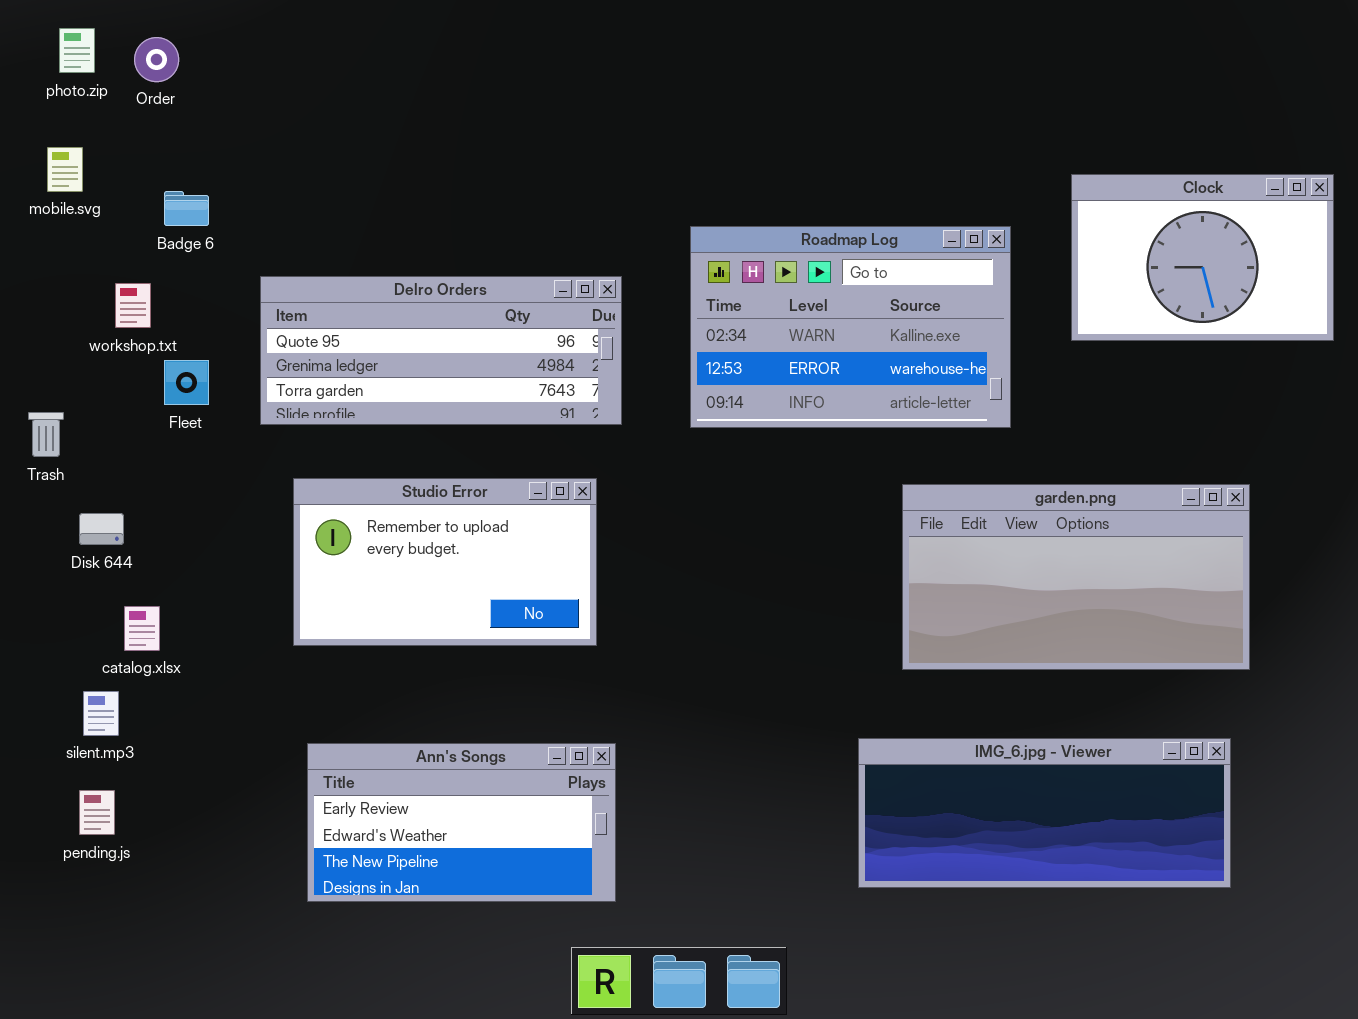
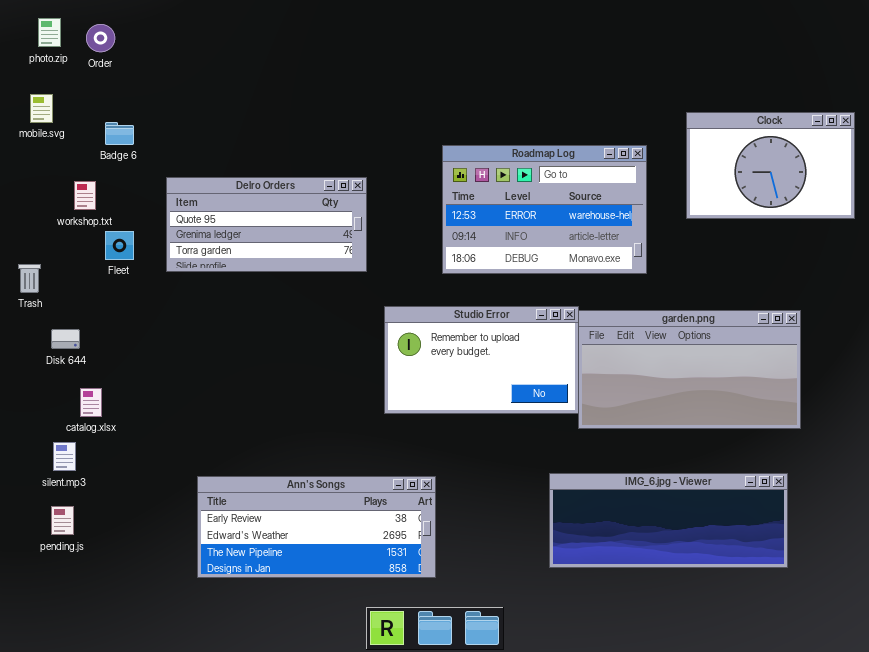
Roadmap Log: [690,226,1011,428] -> [442,145,647,274], scrolled down 1 row
Delro Orders: [260,276,622,425] -> [166,177,367,272], resized
Studio Error: [293,478,597,646] -> [384,306,579,414], moved
Ann's Songs: [307,743,616,902] -> [197,476,436,578], resized

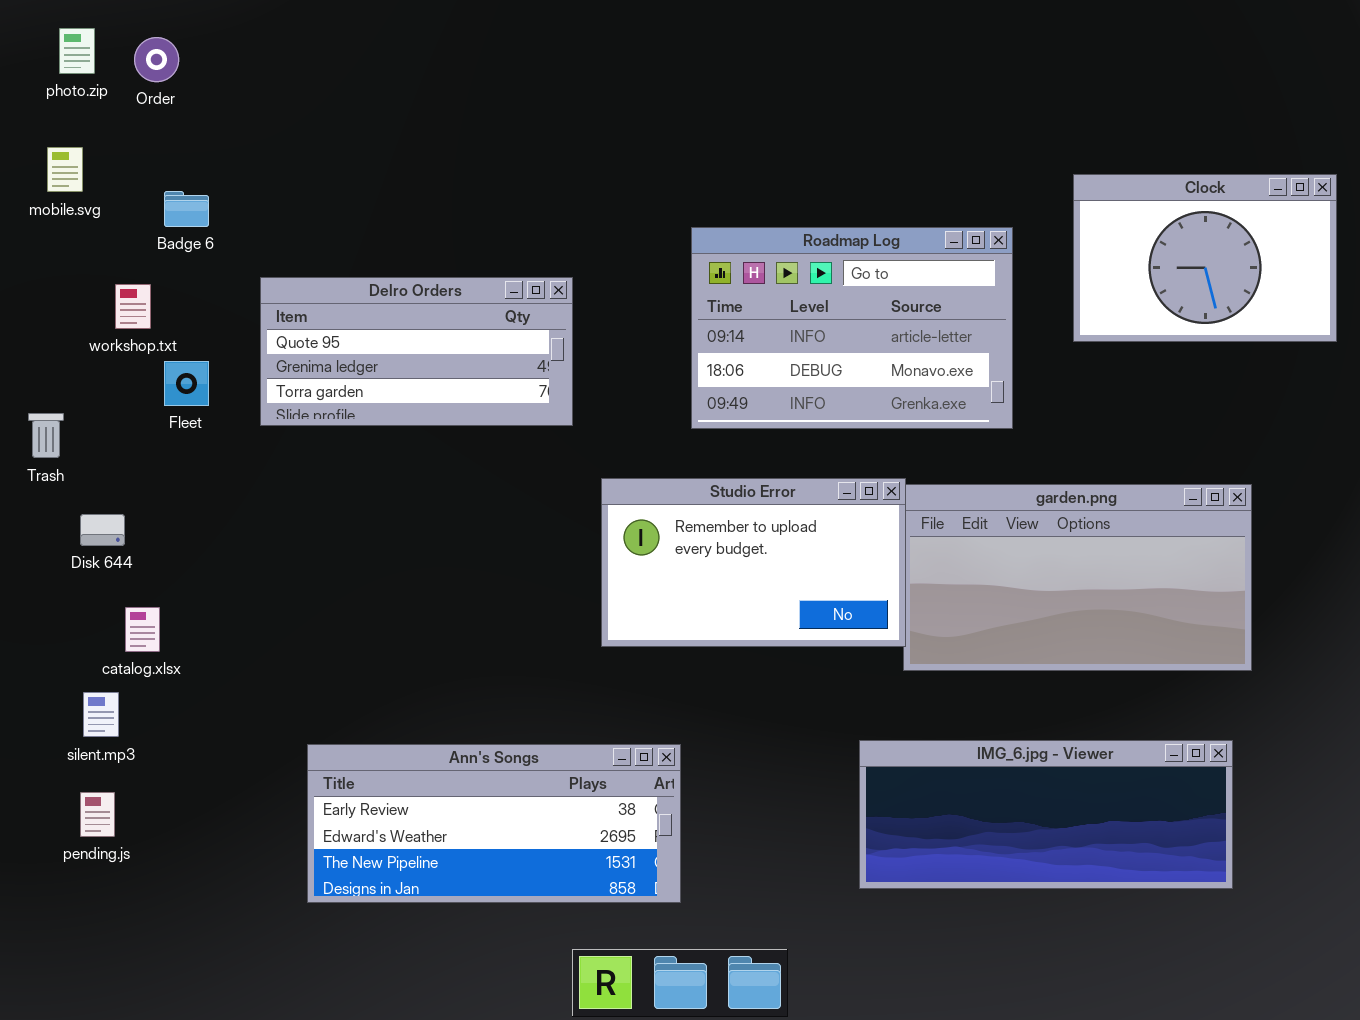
Roadmap Log: [442,145,647,274] -> [691,227,1013,429], scrolled down 1 row

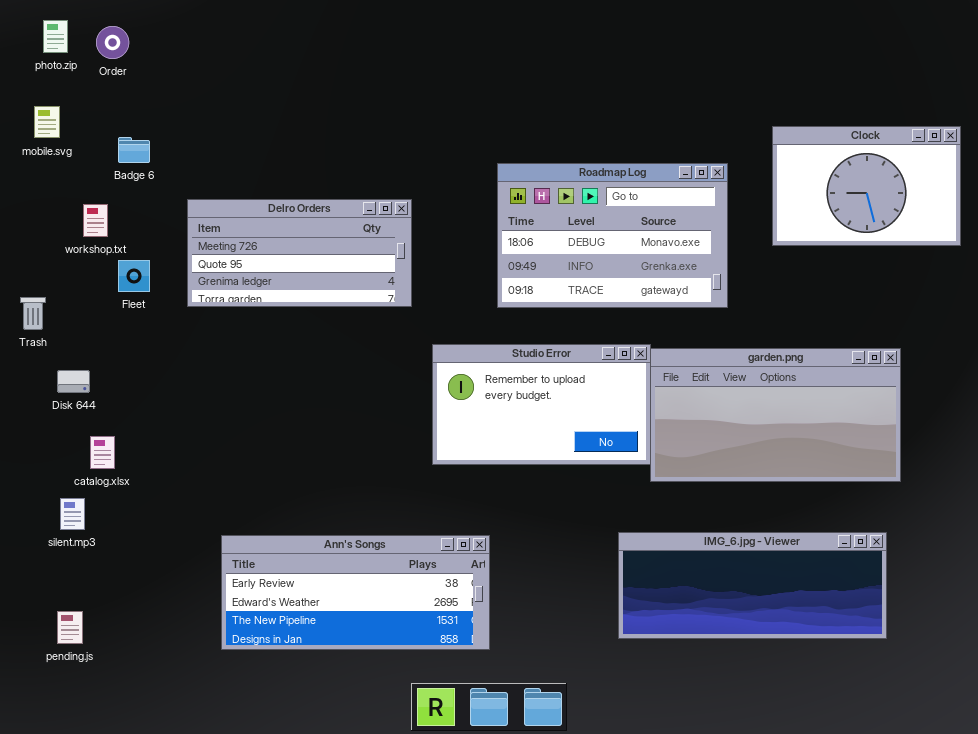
Roadmap Log: [691,227,1013,429] -> [497,163,728,308], scrolled down 1 row
Delro Orders: [260,277,573,426] -> [187,199,412,307], scrolled up 1 row
pending.js: [80,792,115,837] -> [57,611,83,644], moved

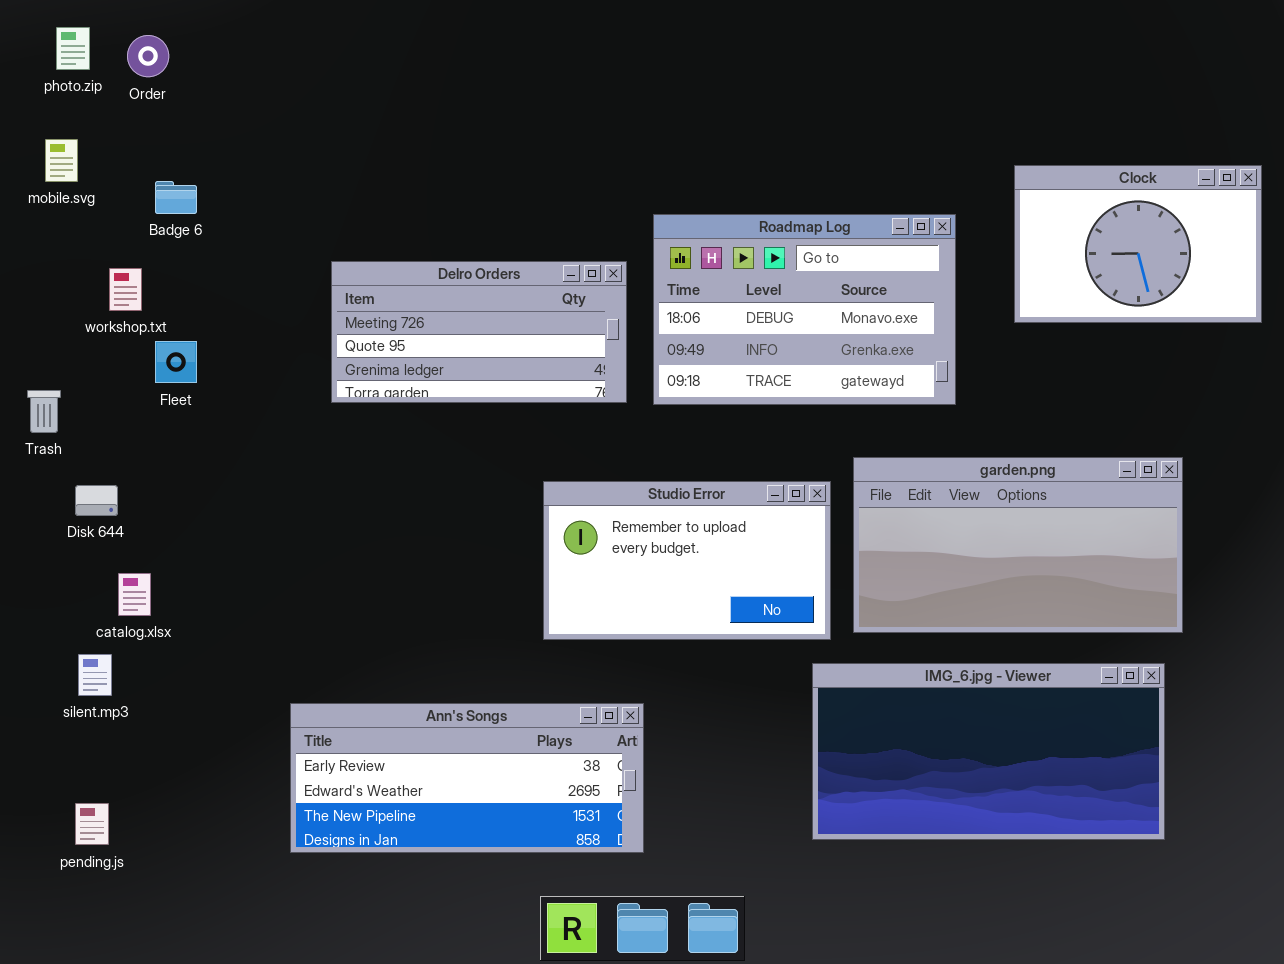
Delro Orders: [187,199,412,307] -> [331,261,627,403], moved
Studio Error: [432,344,651,465] -> [543,481,831,640], moved
IMG_6.jpg - Viewer: [618,532,887,639] -> [812,663,1165,840], resized

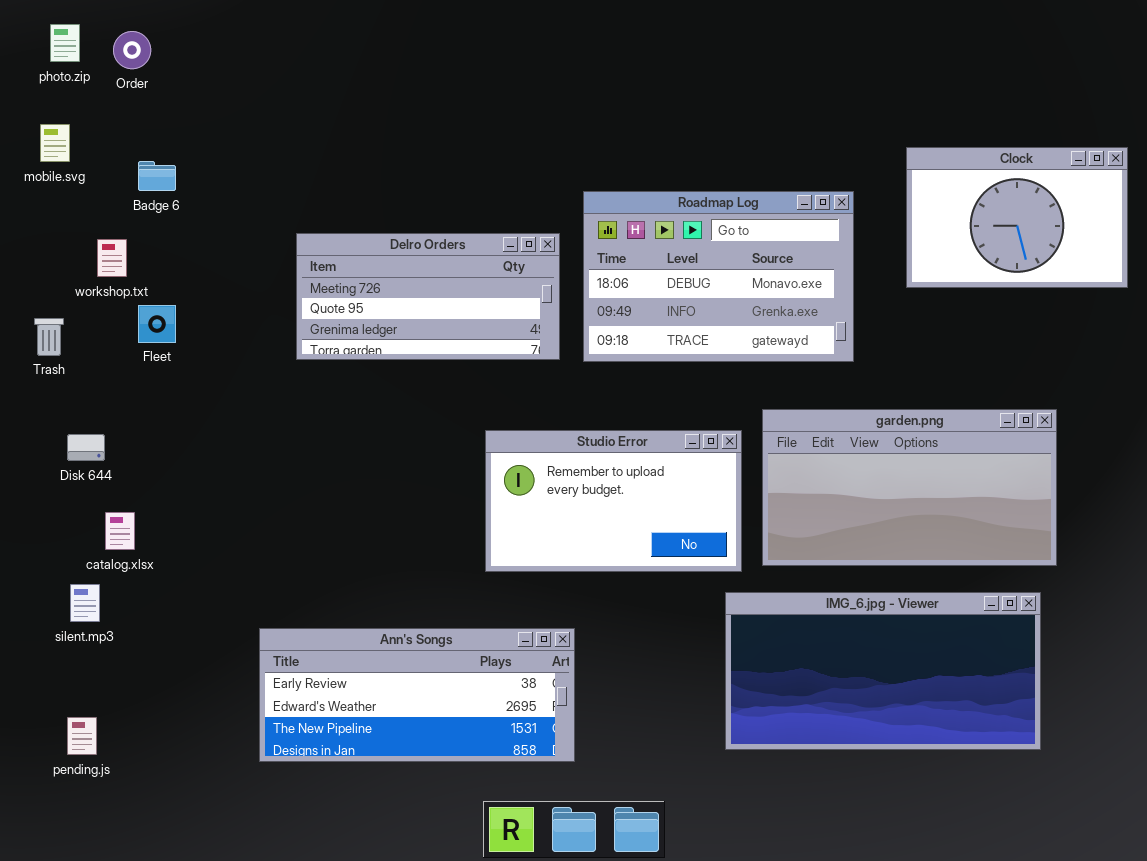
Trash: [27,390,61,433] -> [34,318,64,356], moved

